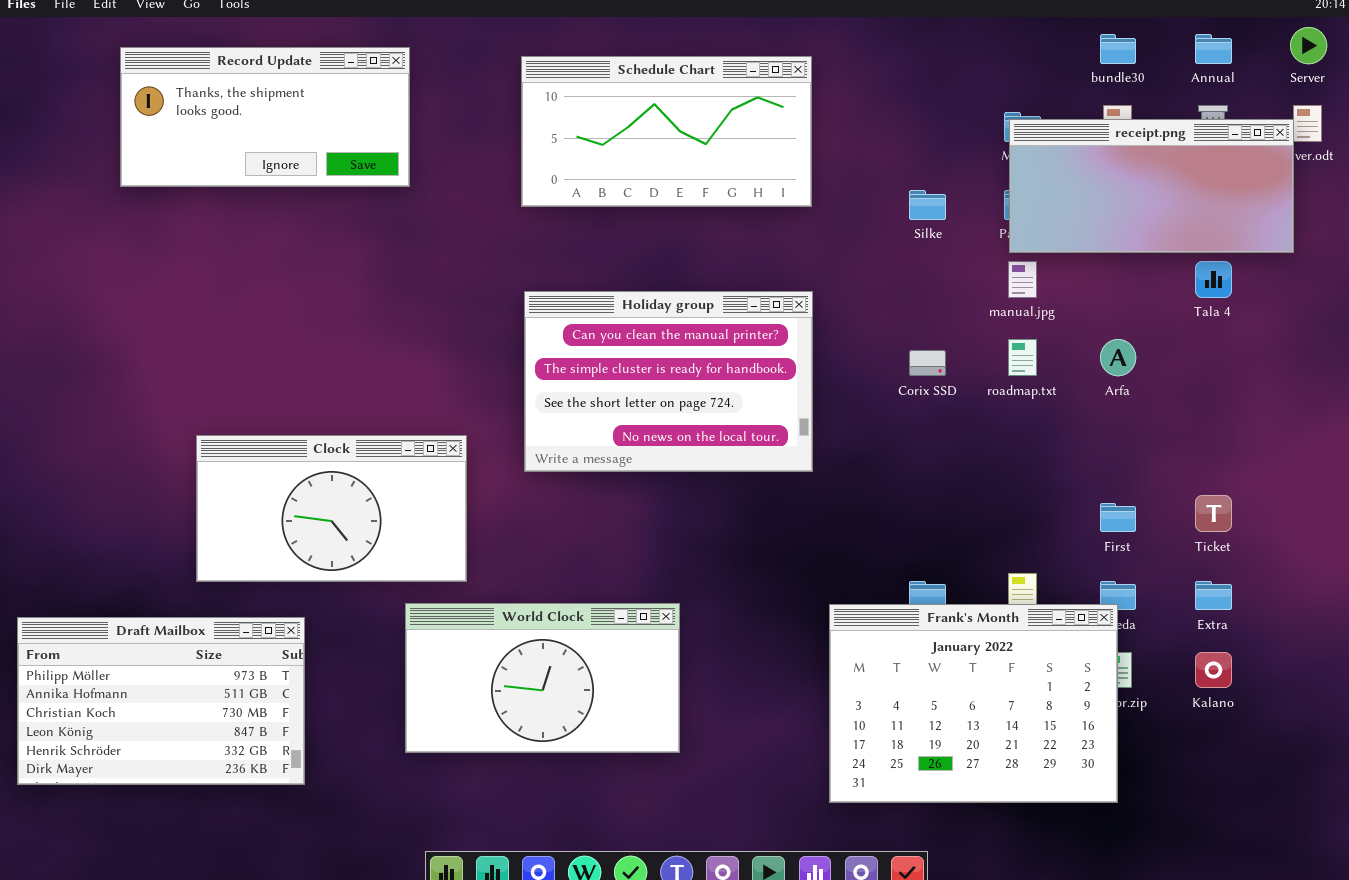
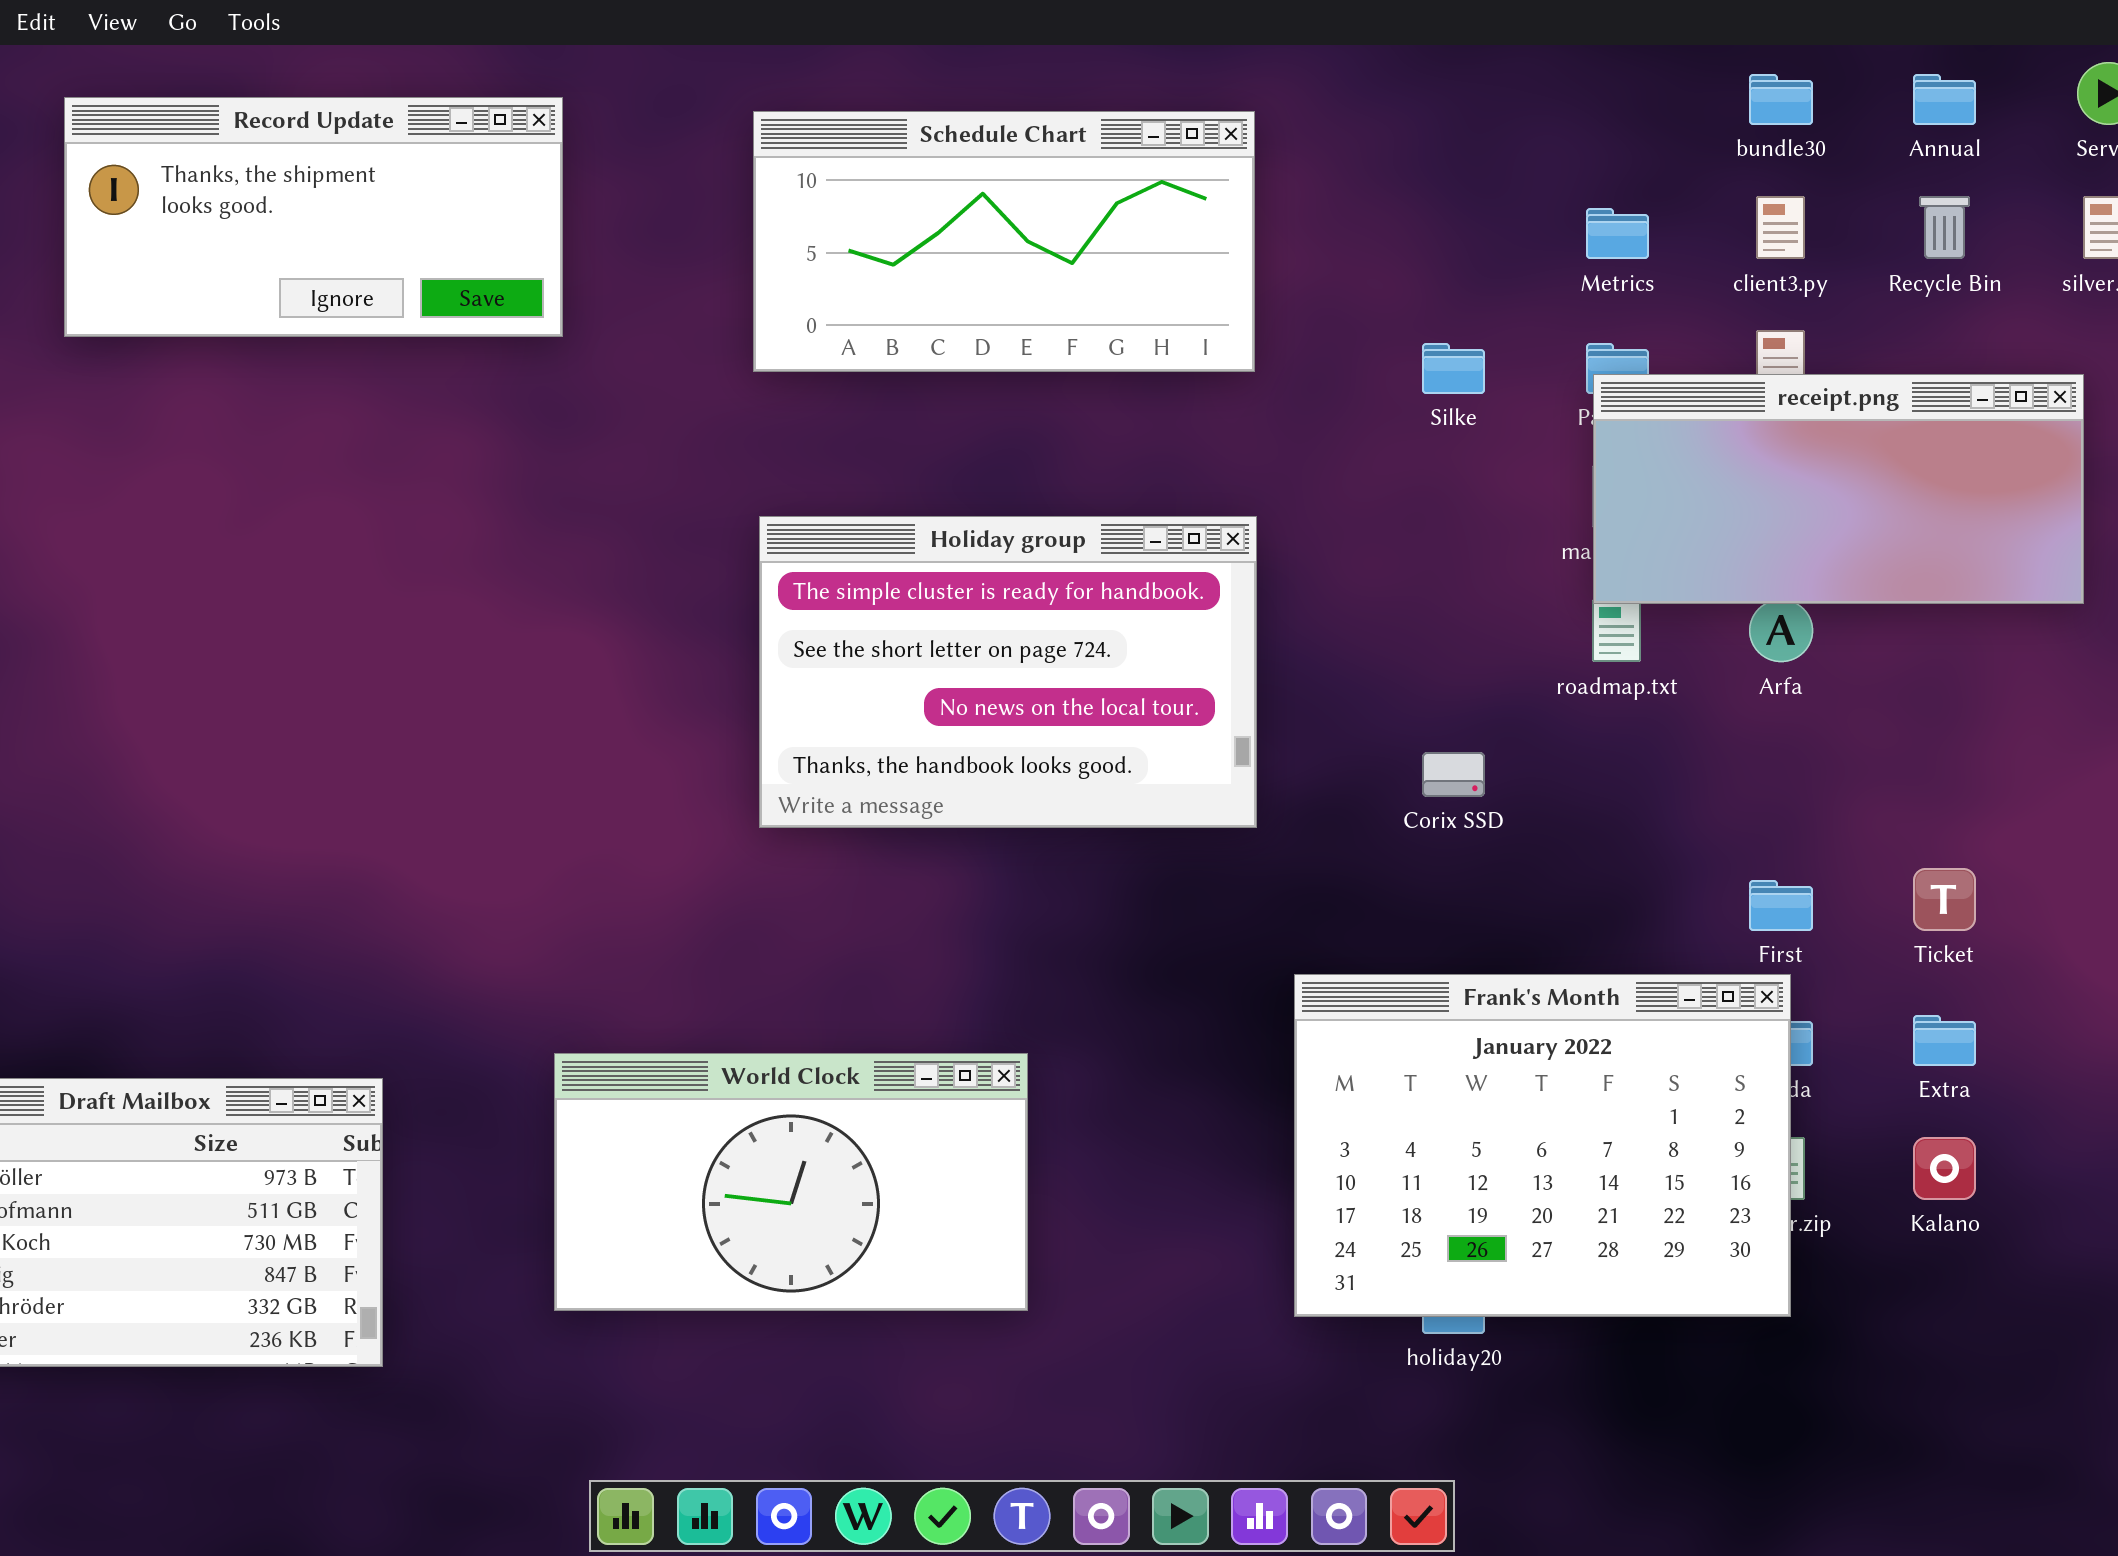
receipt.png: [1009,119,1294,253] -> [1593,374,2084,604], moved
Holiday group: [524,291,813,472] -> [759,516,1257,828], scrolled down 1 row
Corix SSD: [909,350,946,376] -> [1422,752,1485,797], moved
Clock: [196,435,467,582] -> none, closed
Frank's Month: [829,604,1118,803] -> [1294,974,1791,1317], moved

